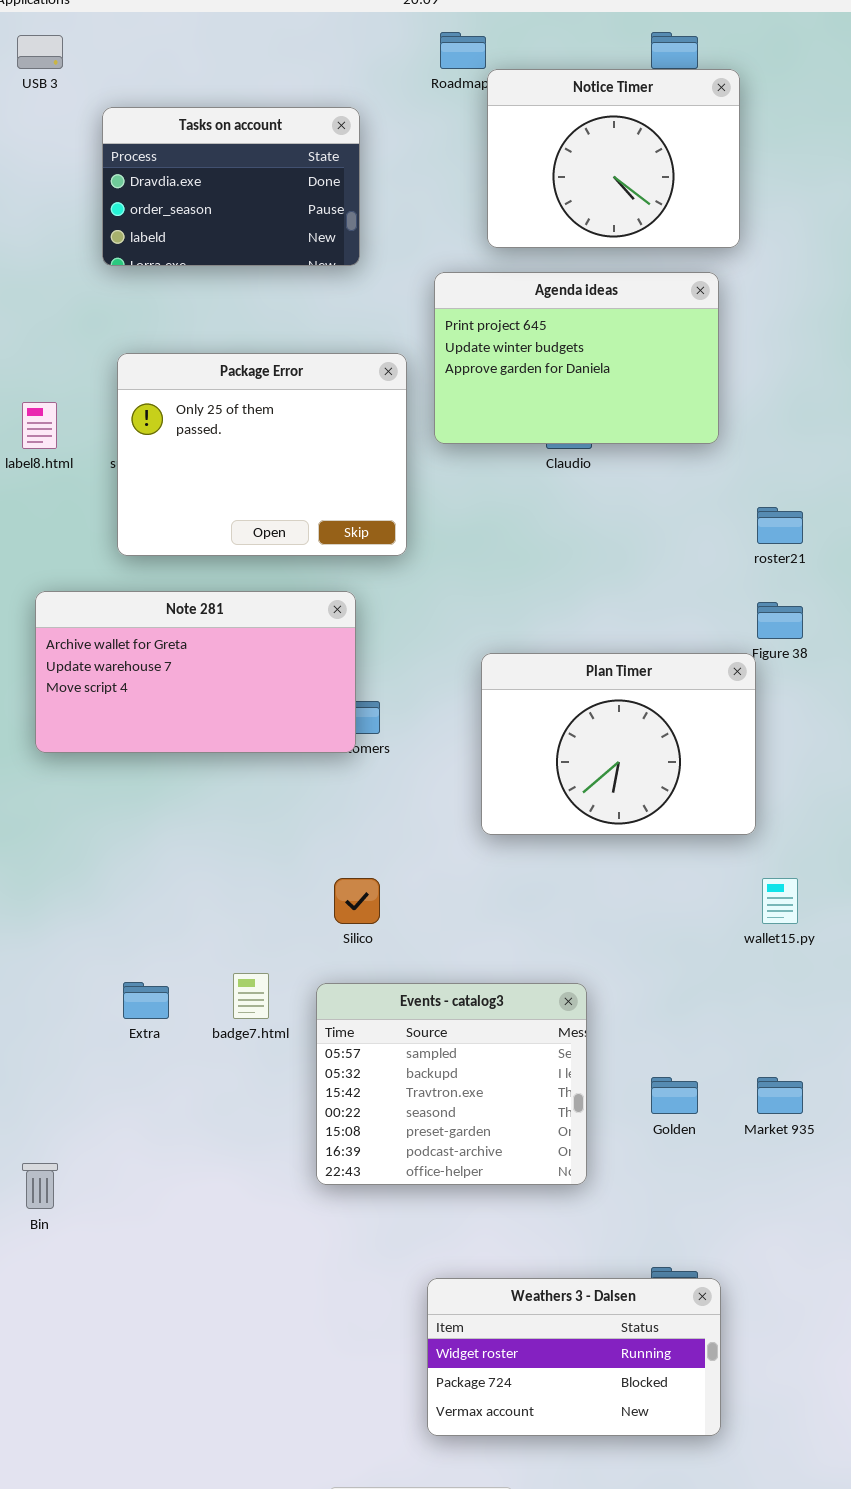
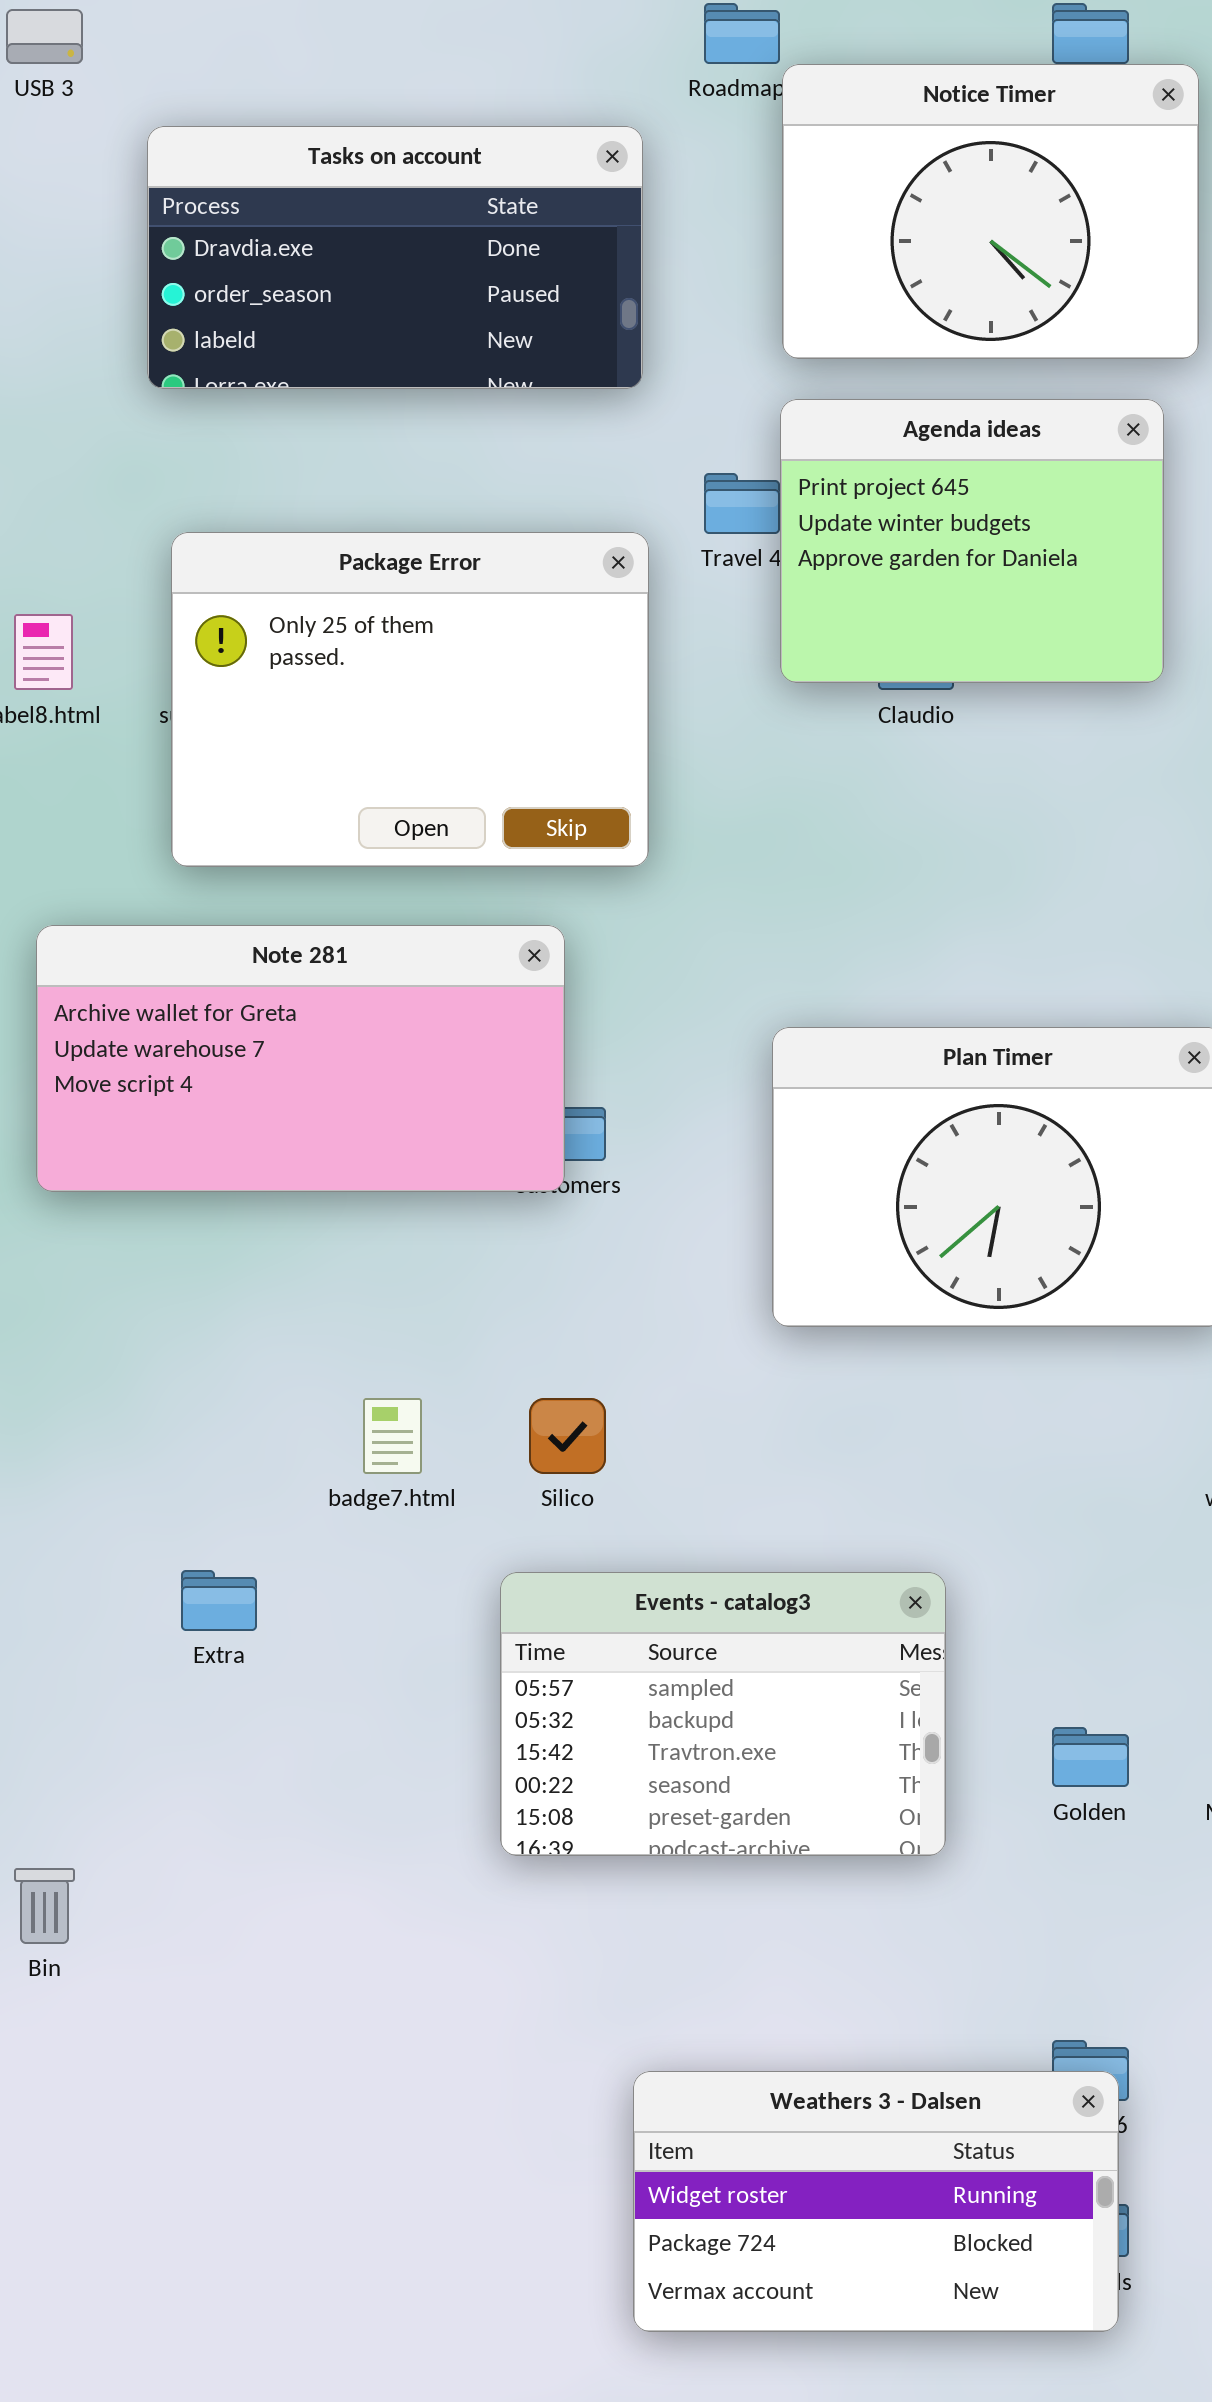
Tasks on account: [102,107,360,266] -> [147,126,643,389], resized
Agenda ideas: [434,272,719,444] -> [780,399,1164,683], resized
badge7.html: [233,973,269,1019] -> [363,1398,422,1474], moved
Events - catalog3: [316,983,587,1185] -> [500,1572,946,1856], resized
Weathers 3 - Dalsen: [427,1278,721,1436] -> [633,2071,1119,2332], moved

